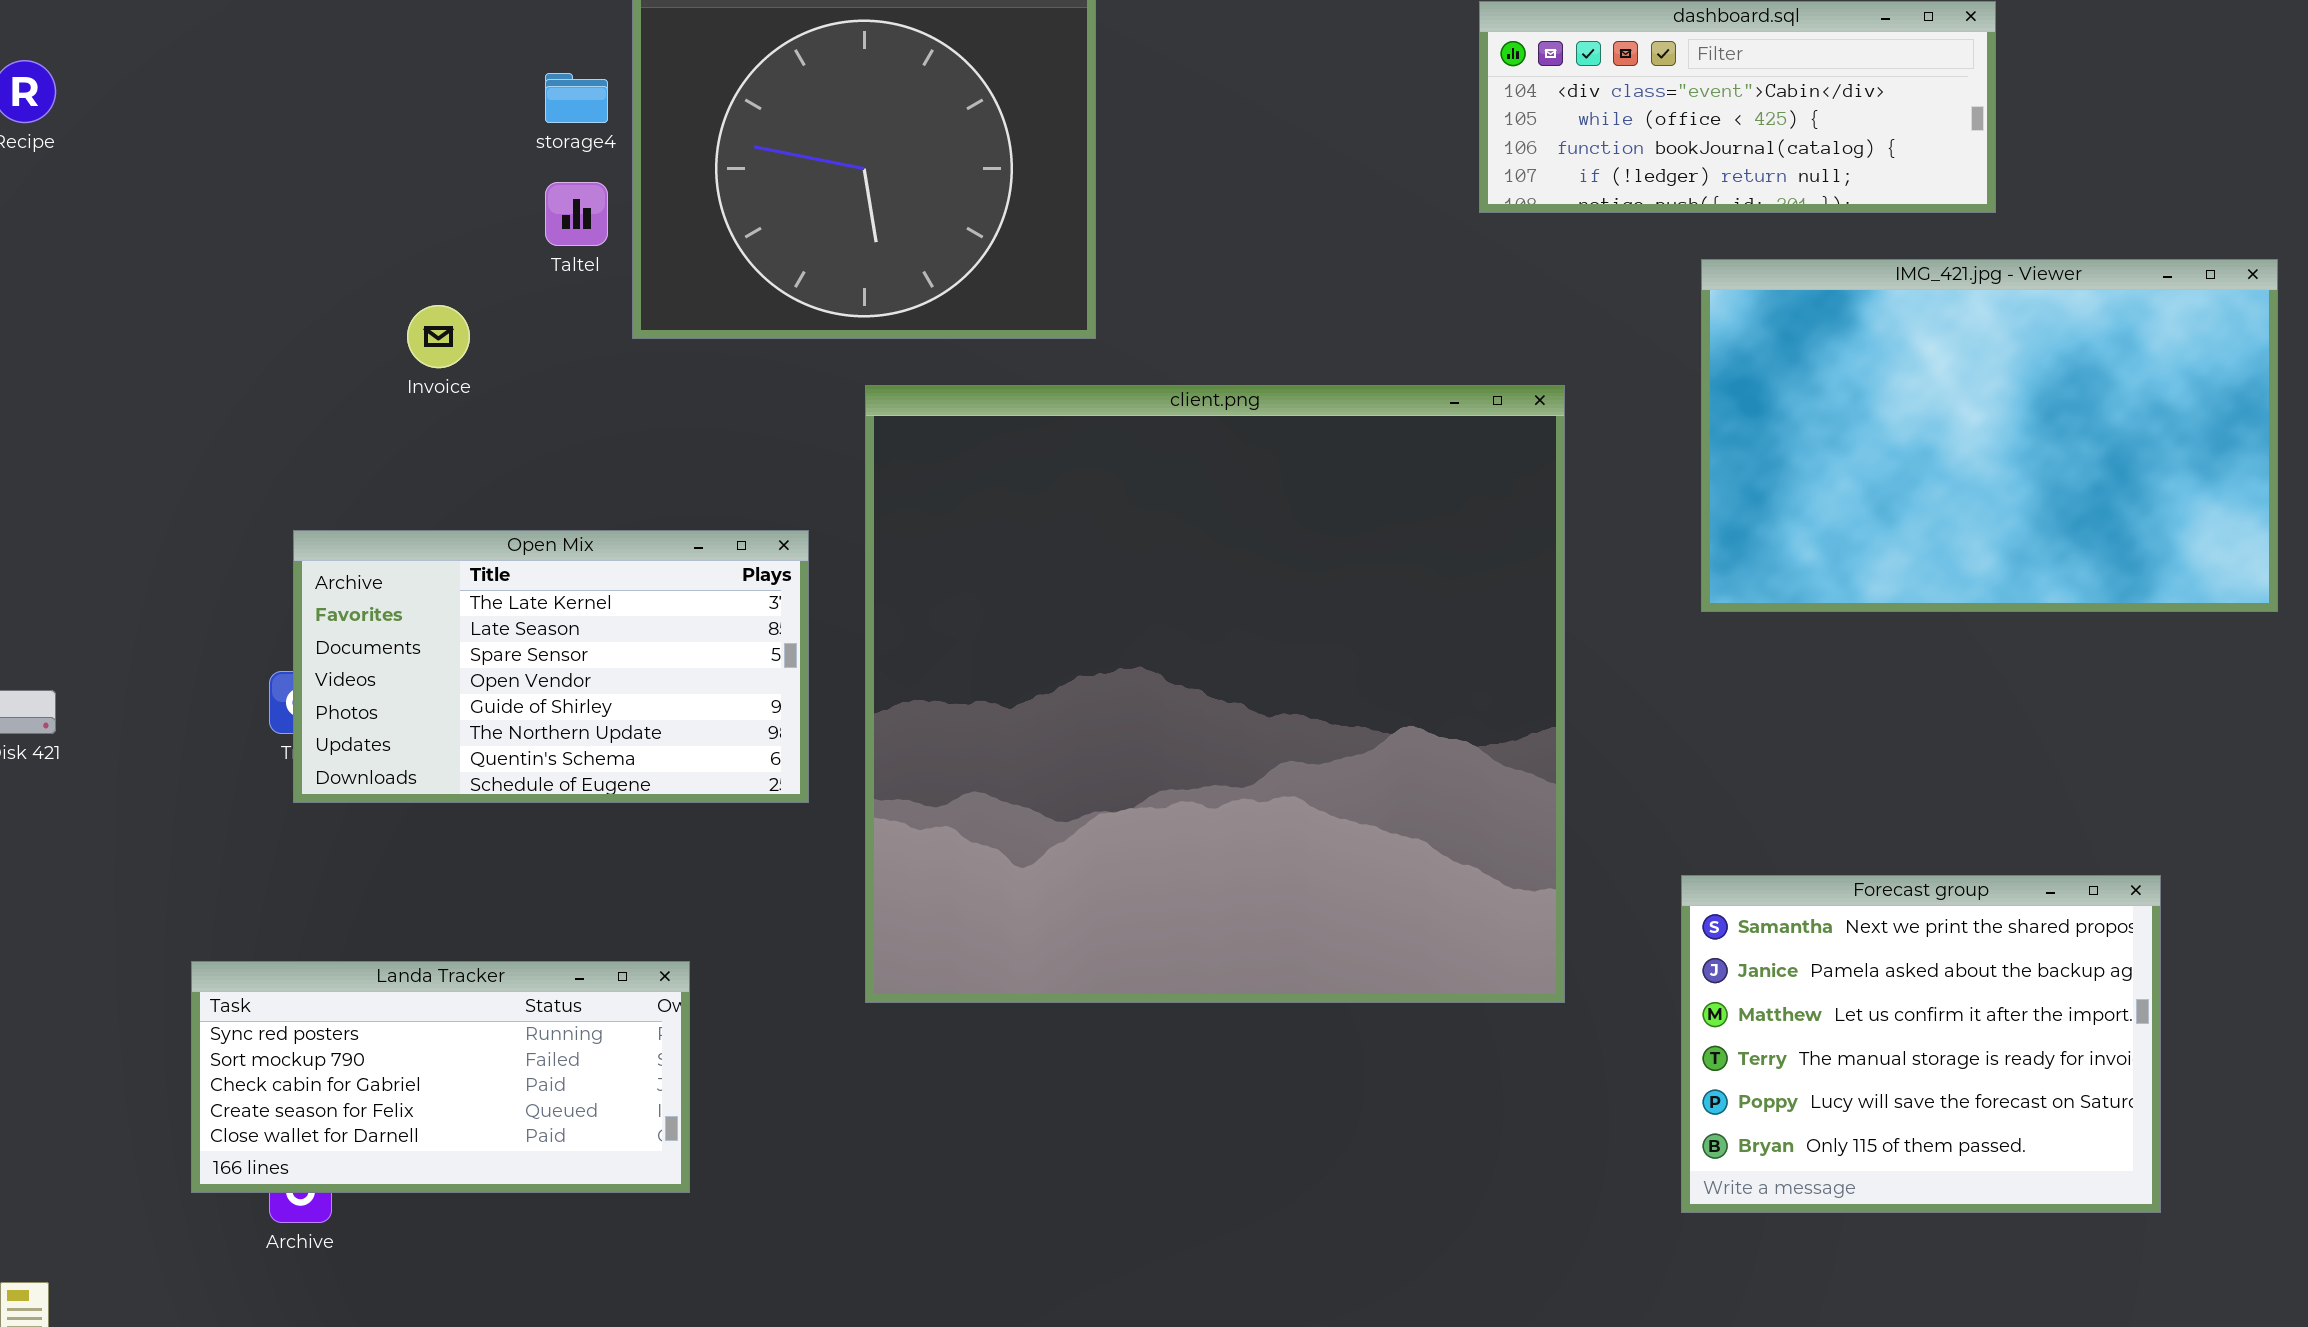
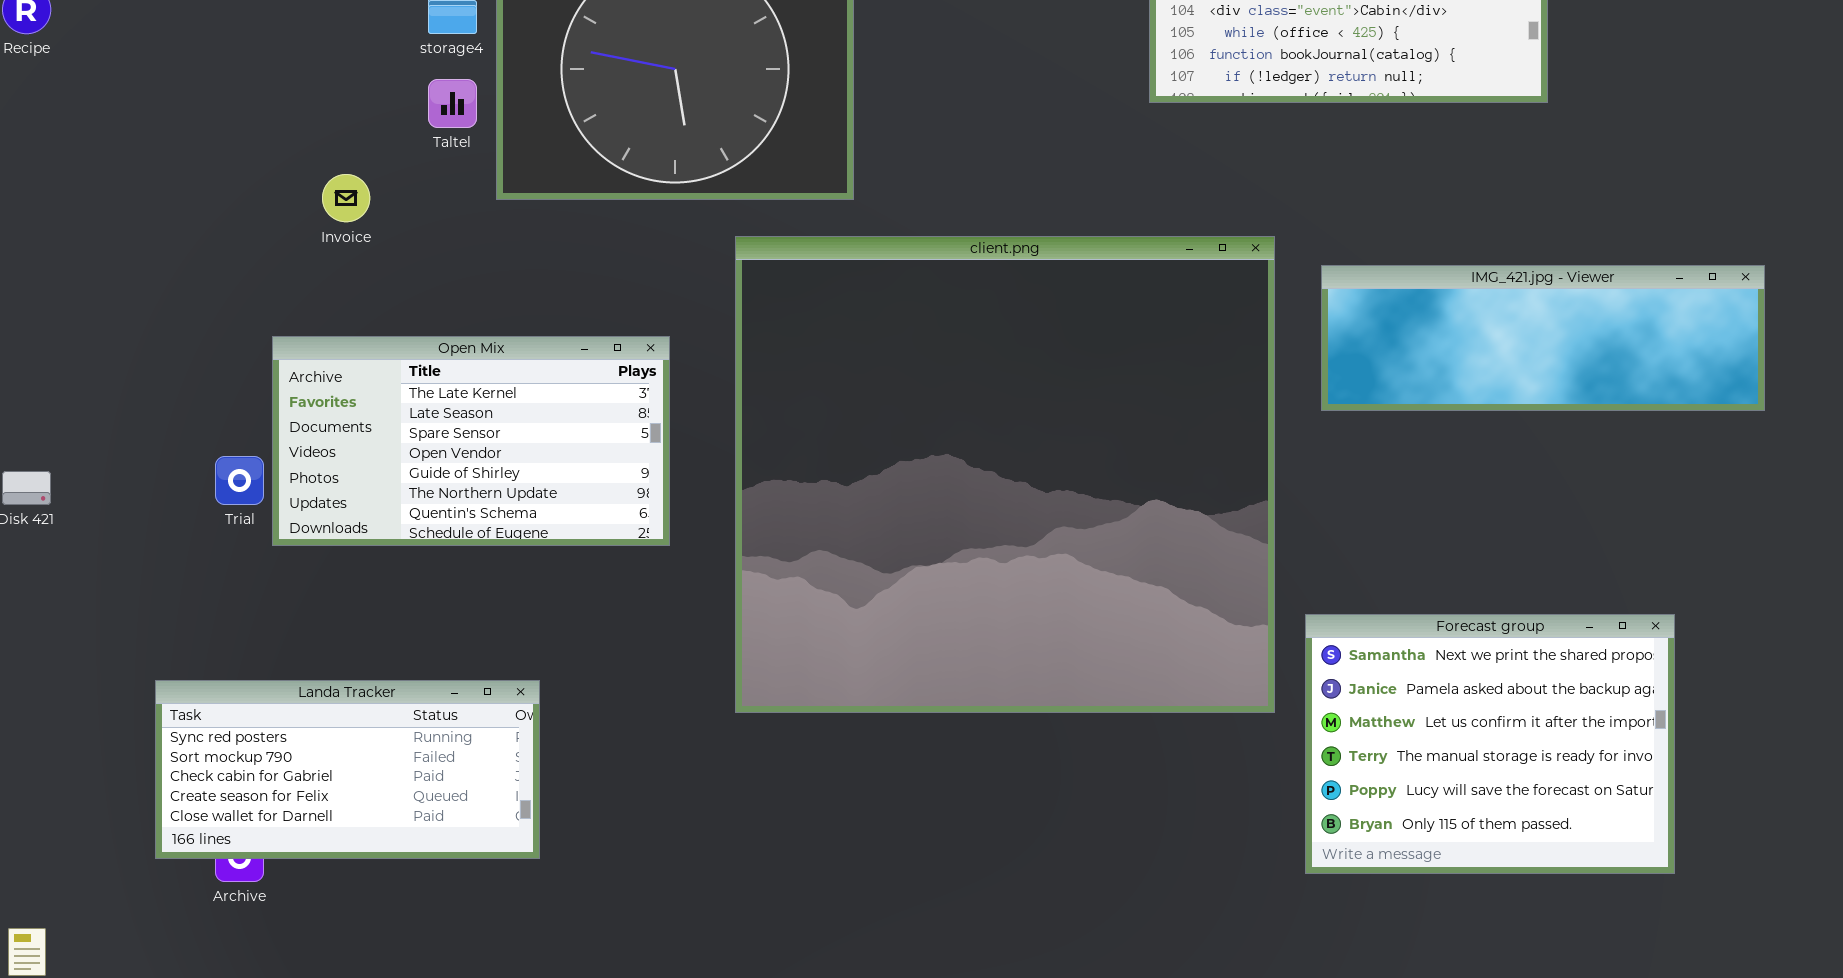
IMG_421.jpg - Viewer: [1701,259,2278,612] -> [1321,265,1765,411], resized
client.png: [865,385,1565,1003] -> [735,236,1275,713], moved
Open Mix: [293,530,809,803] -> [272,336,670,546], moved

